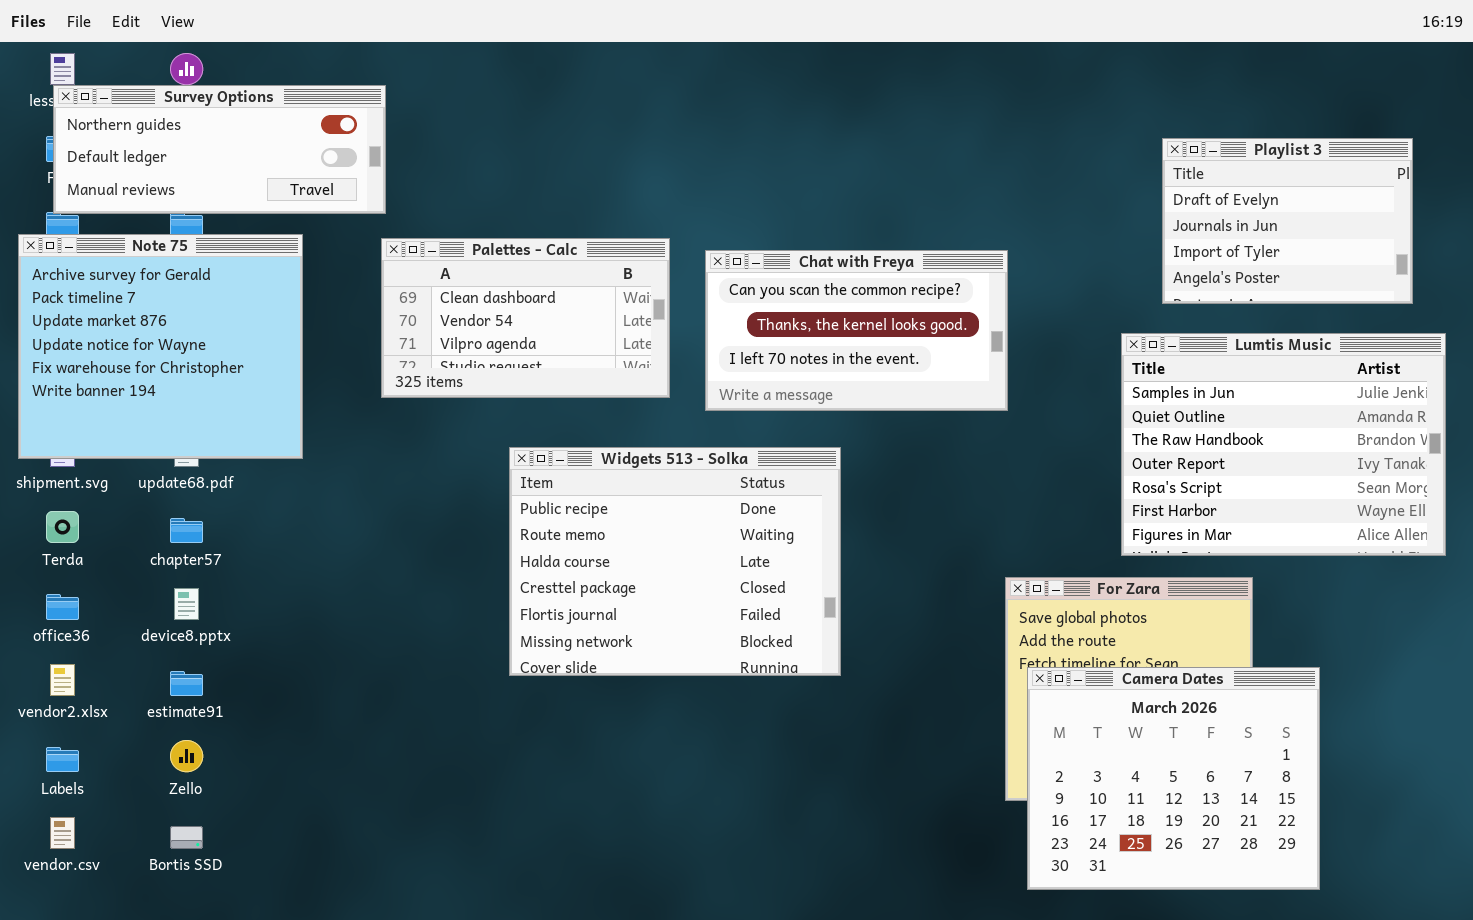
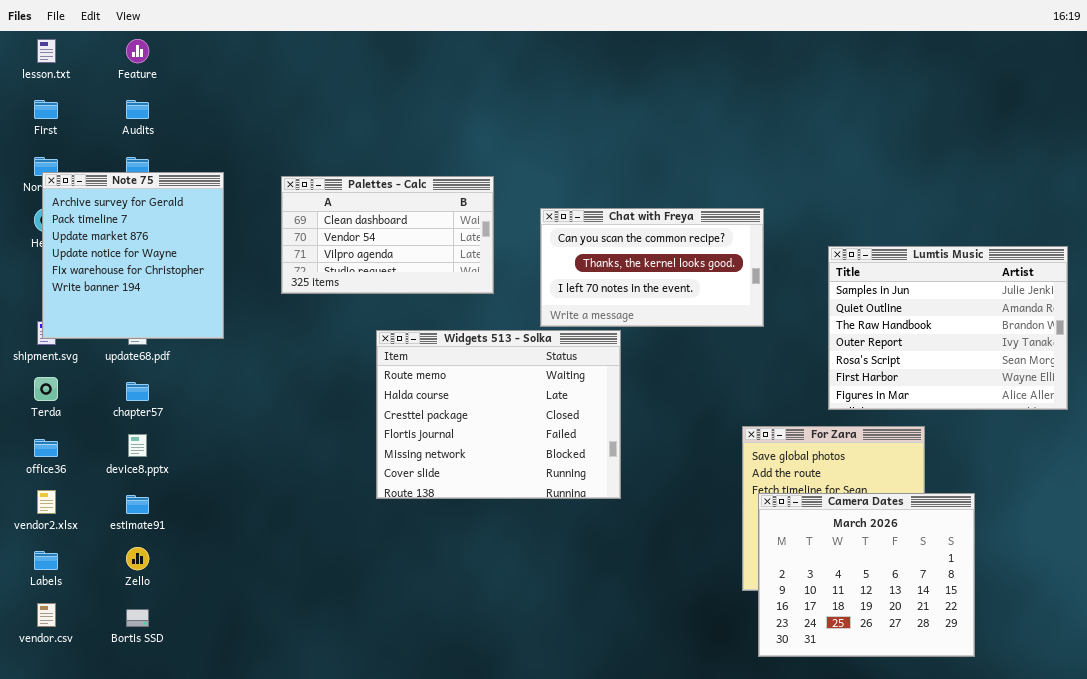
Survey Options: [53,85,386,214] -> none, closed
Playlist 3: [1162,138,1413,304] -> none, closed
Note 75: [18,234,303,459] -> [42,172,224,339], resized
Chat with Freya: [705,250,1008,411] -> [540,208,764,327], moved
Widgets 513 - Solka: [509,447,841,676] -> [376,330,621,499], scrolled down 1 row

